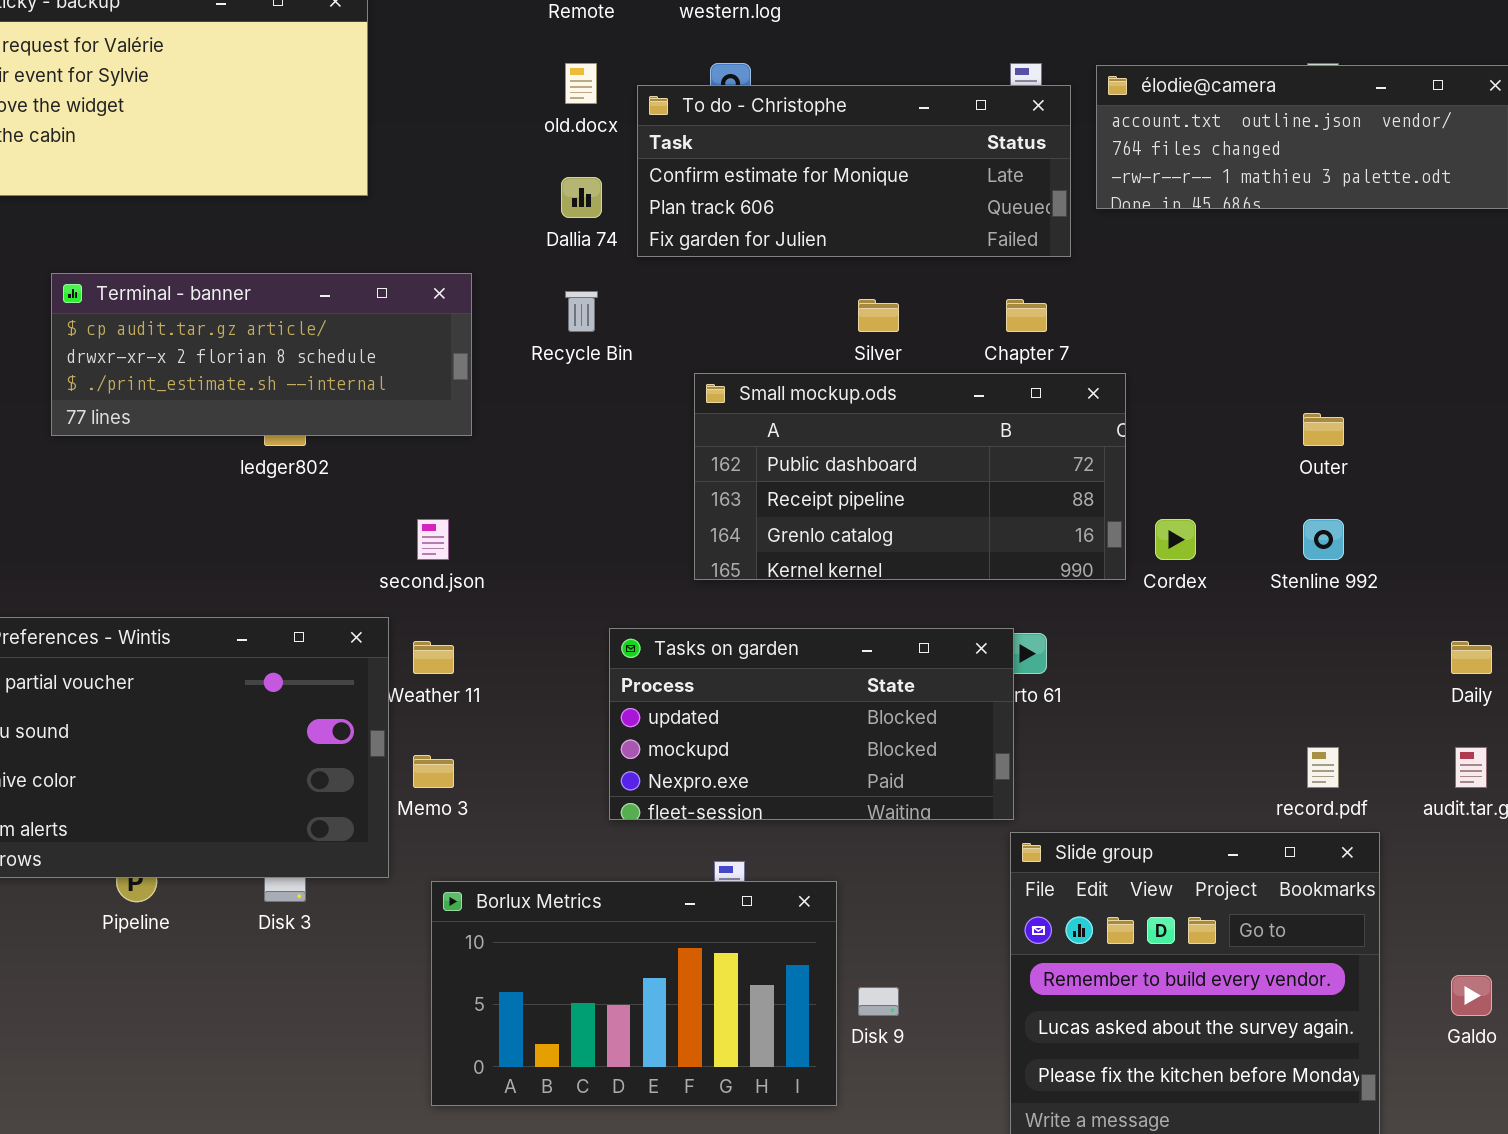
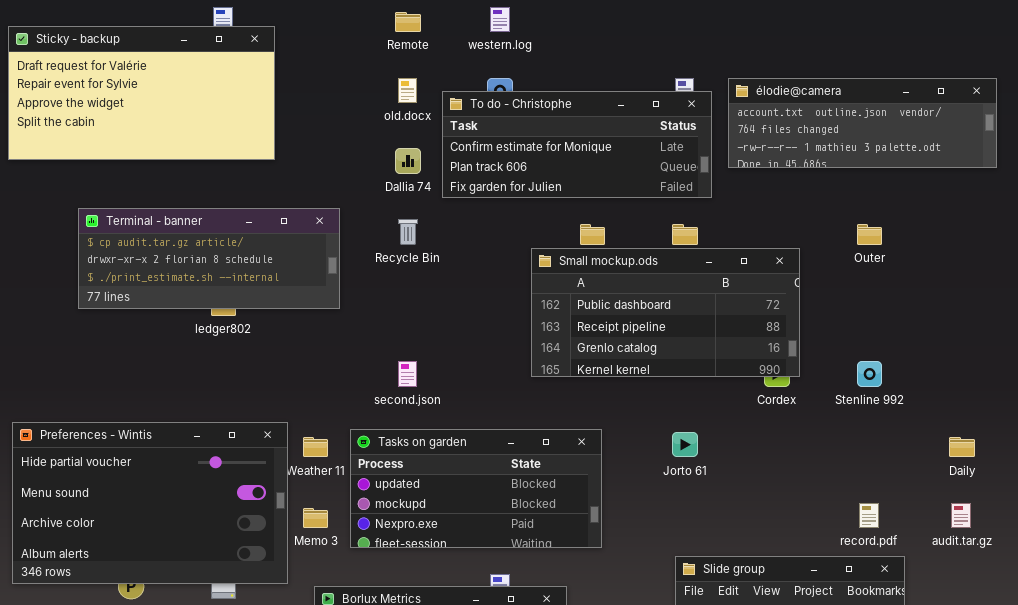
Small mockup.ods: [694,373,1126,580] -> [531,248,800,377], moved
Outer: [1303,413,1344,446] -> [857,224,882,245], moved
second.json: [417,519,449,560] -> [398,361,417,387], moved
Tasks on garden: [609,628,1014,820] -> [350,429,602,548], moved

